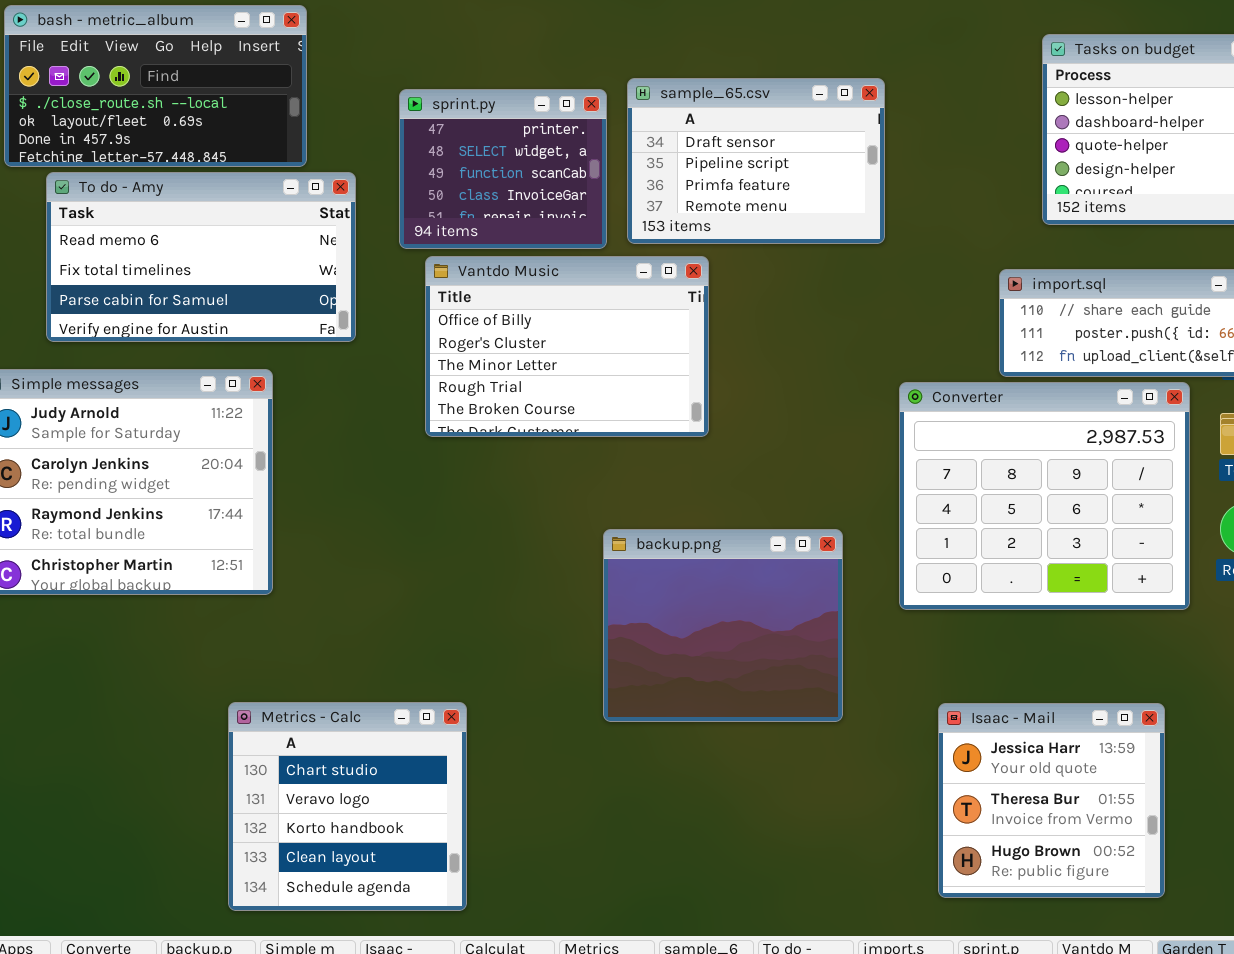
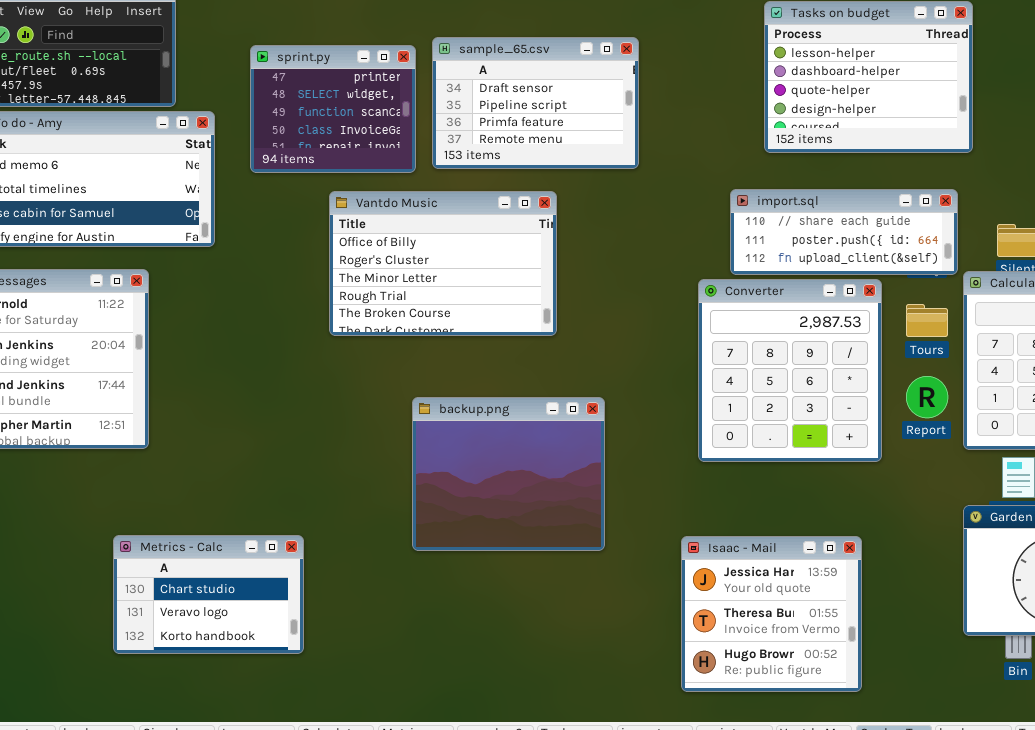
Vantdo Music: [425,256,709,437] -> [329,191,557,336], moved
Converter: [899,382,1190,610] -> [698,279,882,462], resized
Metrics - Calc: [228,702,467,911] -> [113,535,304,654], resized

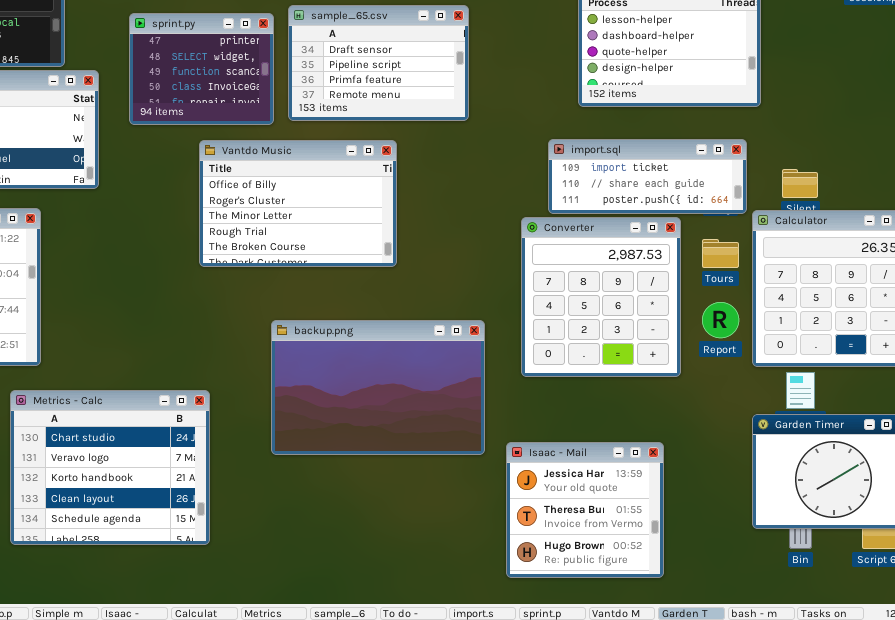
import.sql: [730,189,958,275] -> [548,139,747,214], scrolled up 1 row
backup.png: [412,397,605,551] -> [271,320,485,455], resized
Metrics - Calc: [113,535,304,654] -> [10,390,210,545], resized

